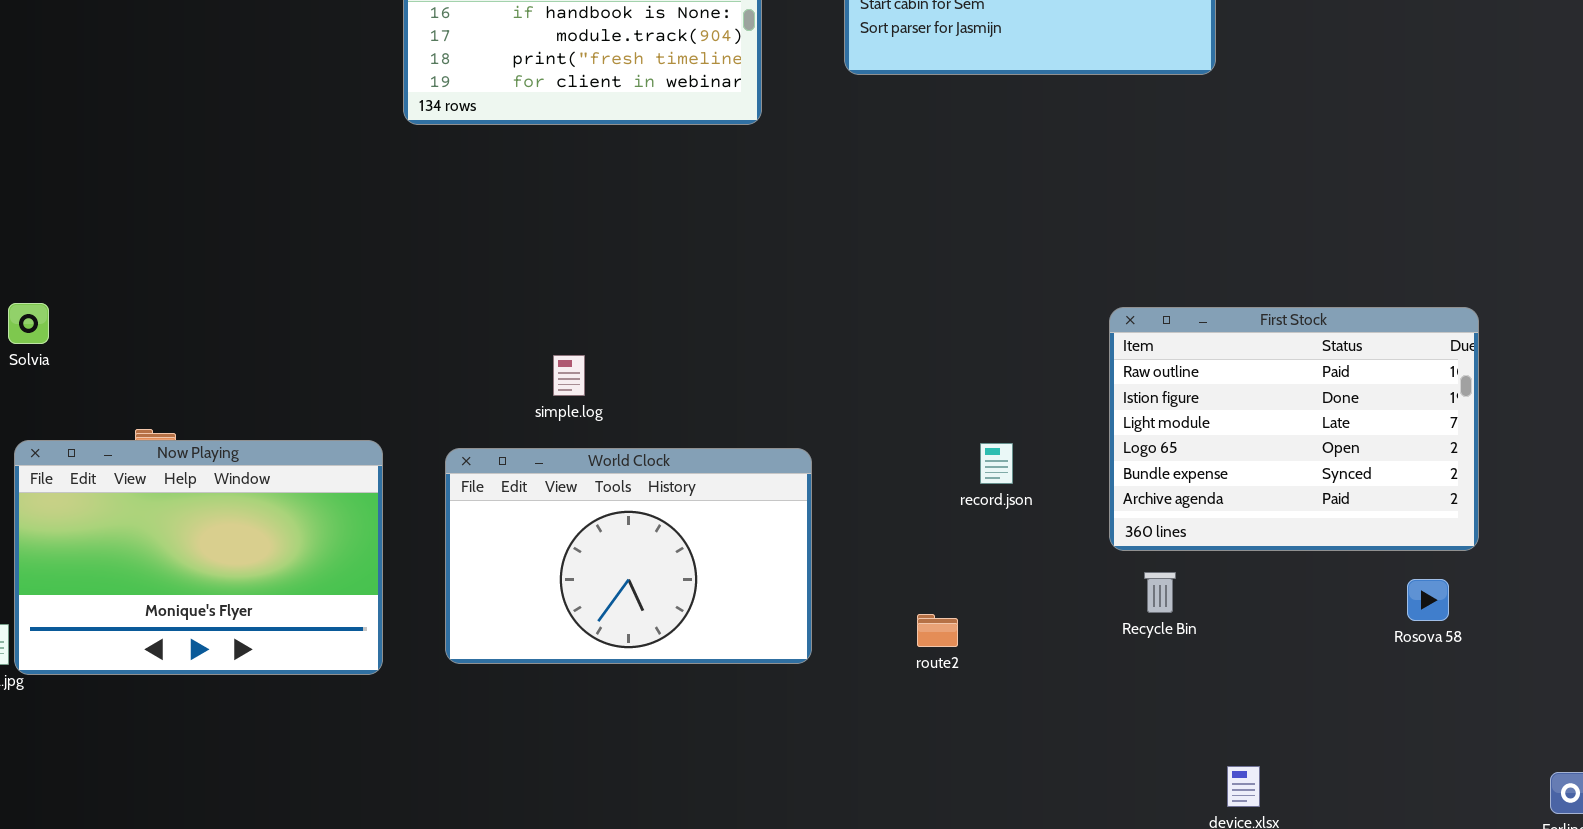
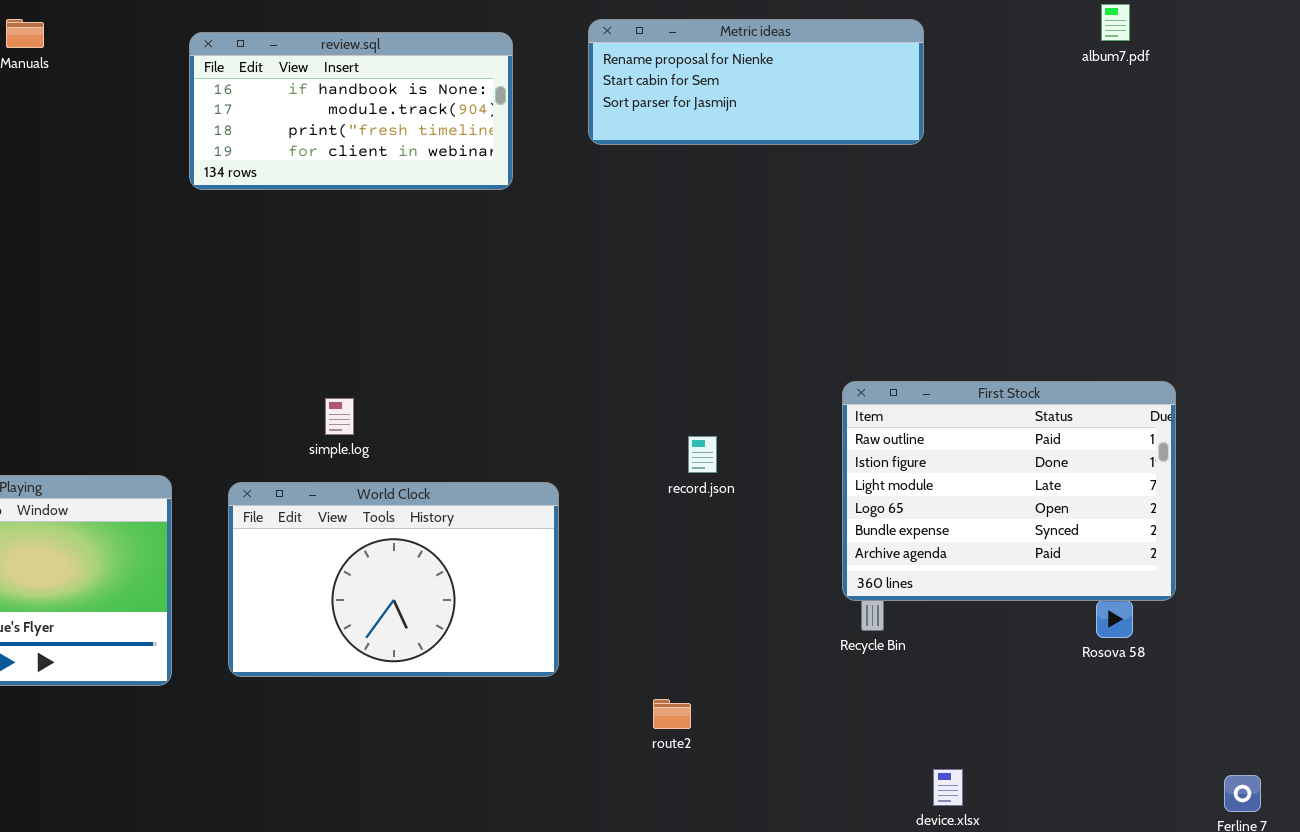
First Stock: [1109,307,1479,551] -> [842,381,1176,601], moved
record.json: [980,443,1013,484] -> [688,436,717,473], moved
route2: [917,614,958,647] -> [653,699,691,729], moved

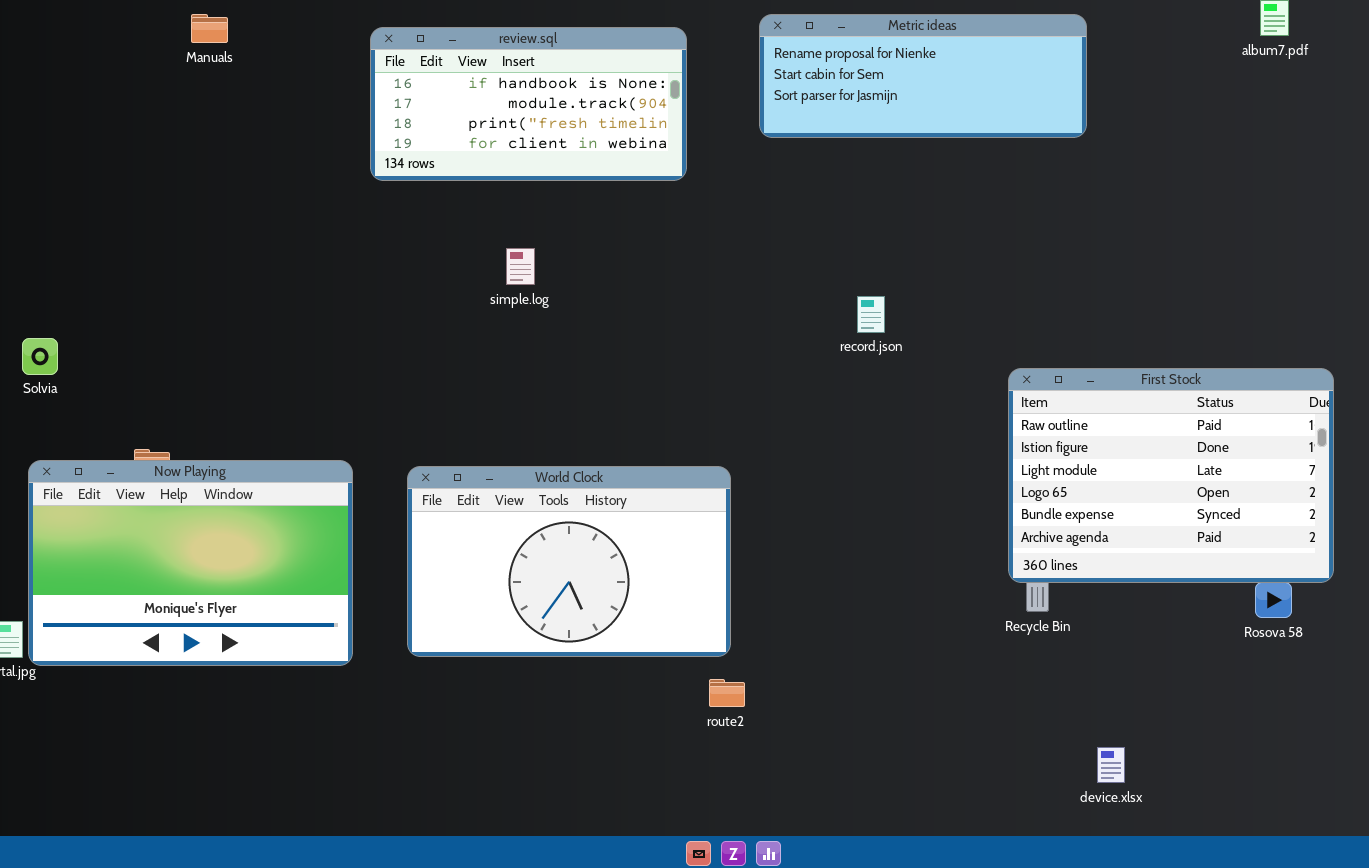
simple.log: [325,398,354,435] -> [506,248,535,285], moved
record.json: [688,436,717,473] -> [857,296,885,333], moved
route2: [653,699,691,729] -> [709,679,745,707], moved

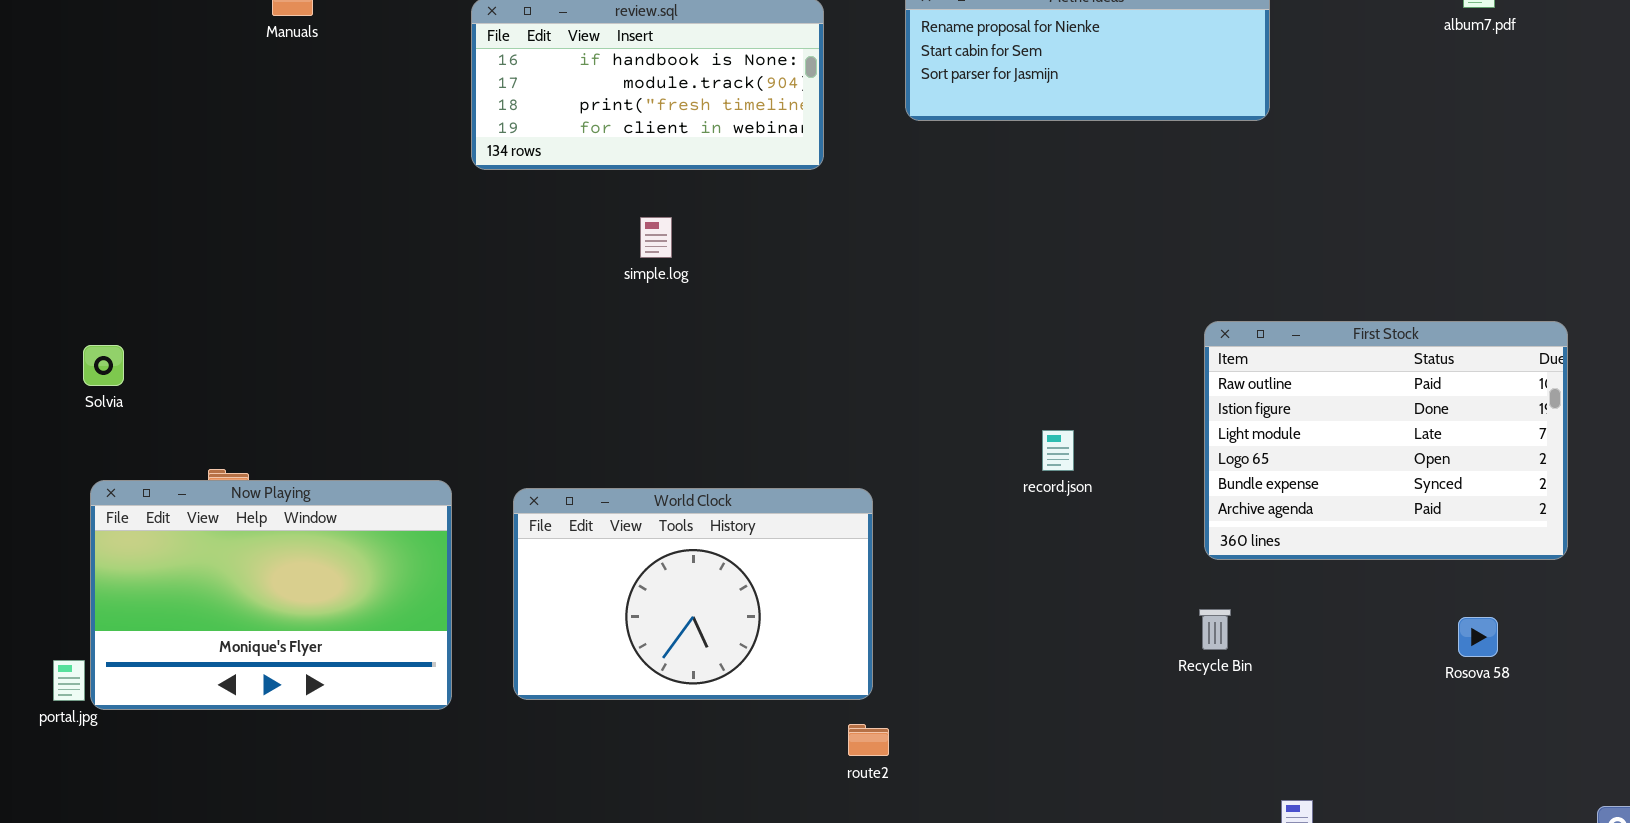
simple.log: [506,248,535,285] -> [640,217,672,258], moved
record.json: [857,296,885,333] -> [1042,430,1074,471], moved
First Stock: [1008,368,1334,583] -> [1204,321,1568,560], moved

